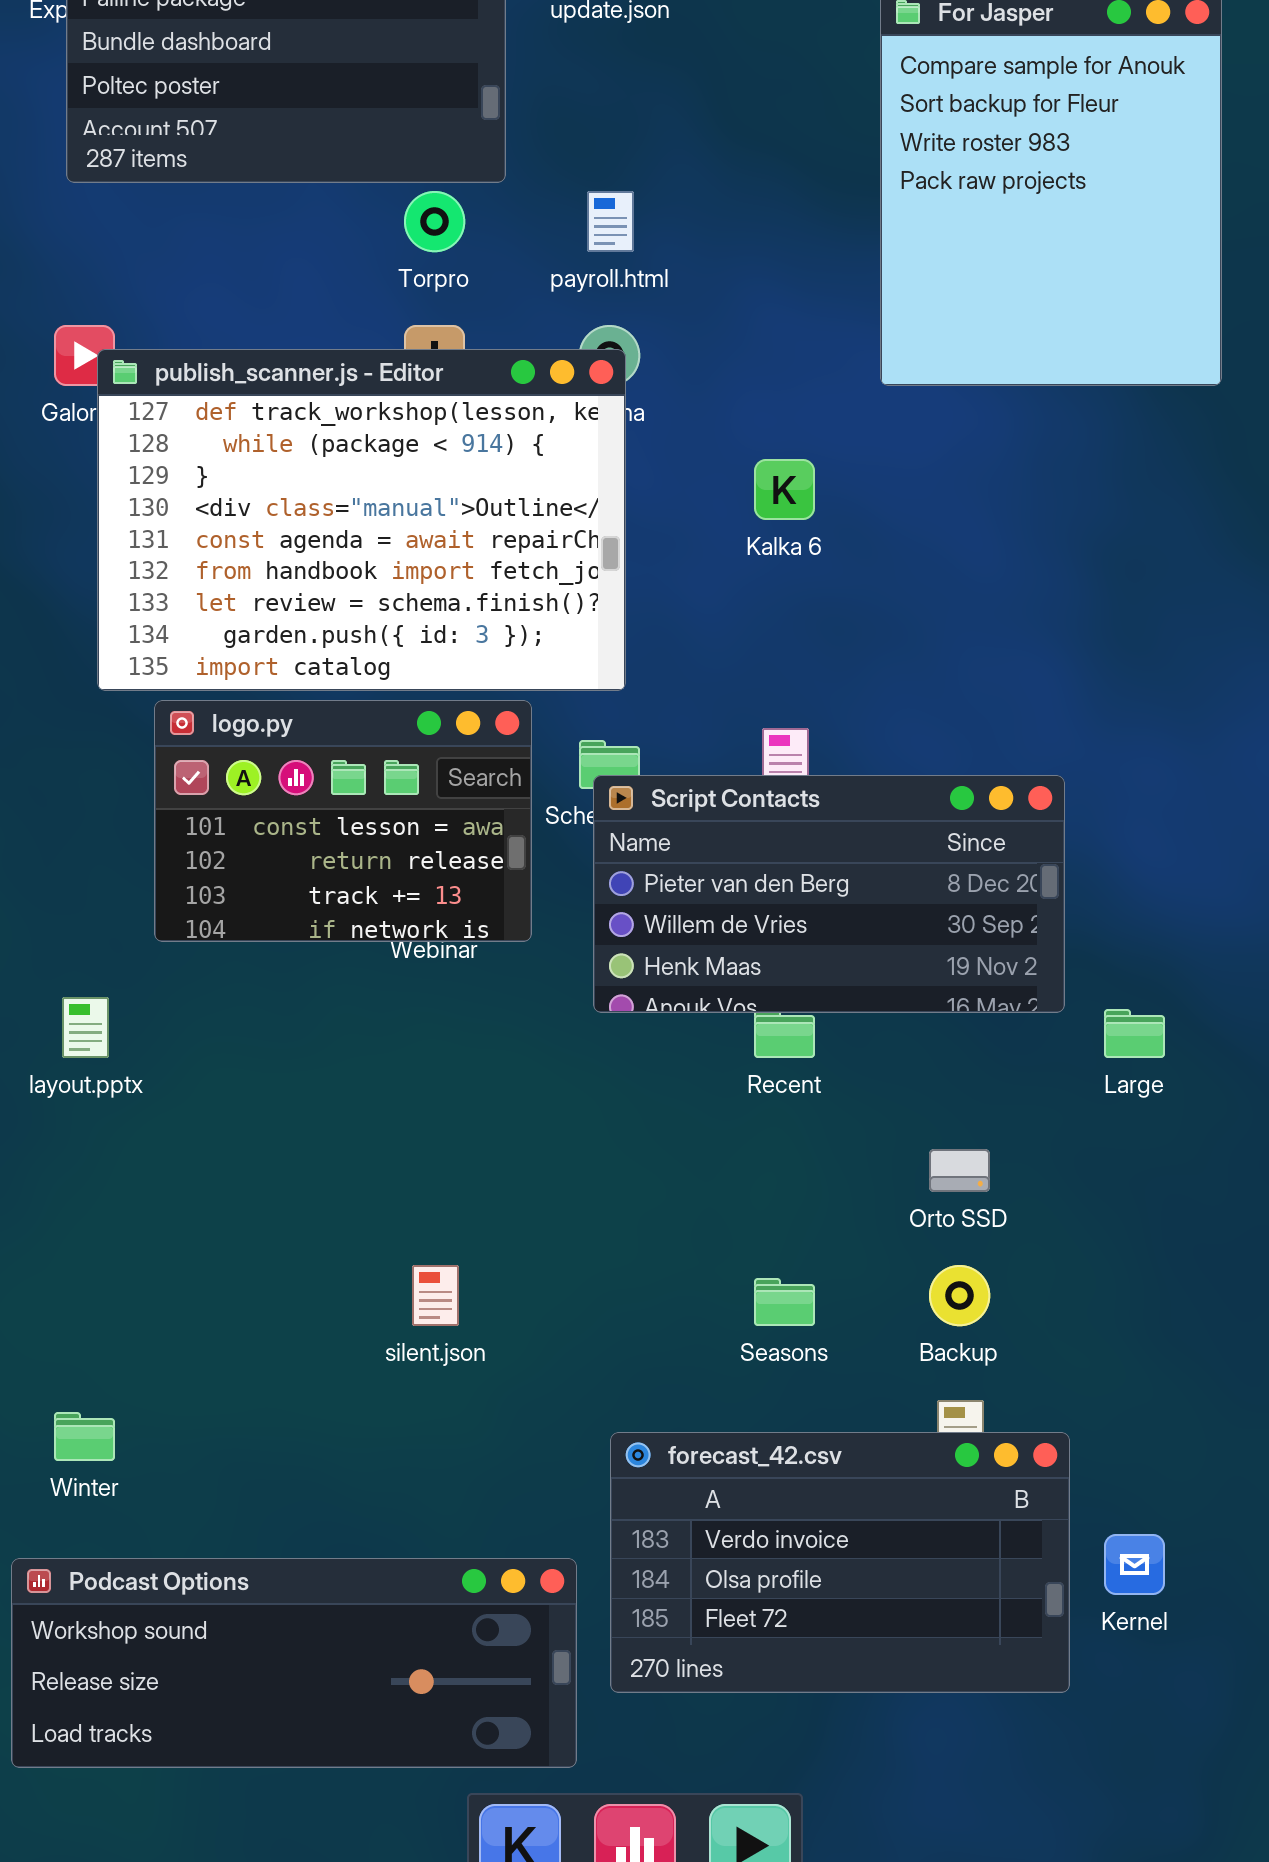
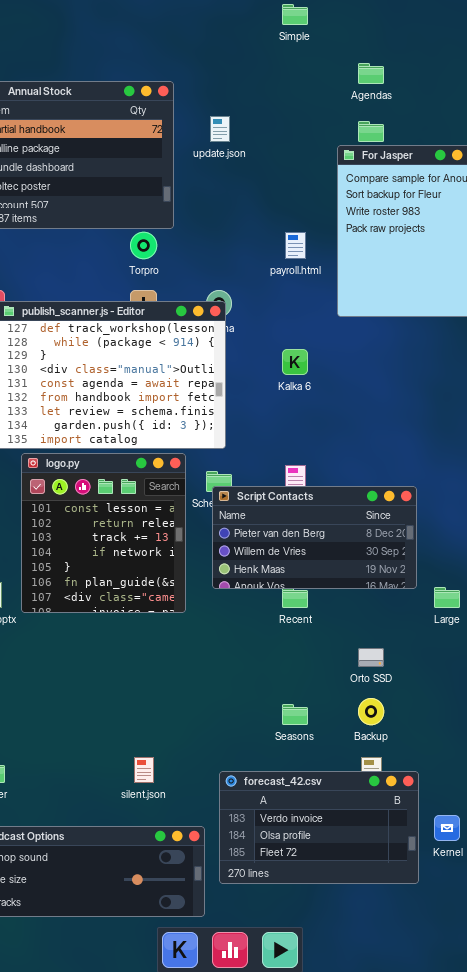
payroll.html: [587,191,634,252] -> [285,232,306,259], moved
logo.py: [154,700,532,942] -> [21,453,186,613], resized
silent.json: [412,1265,459,1326] -> [134,757,154,783], moved

